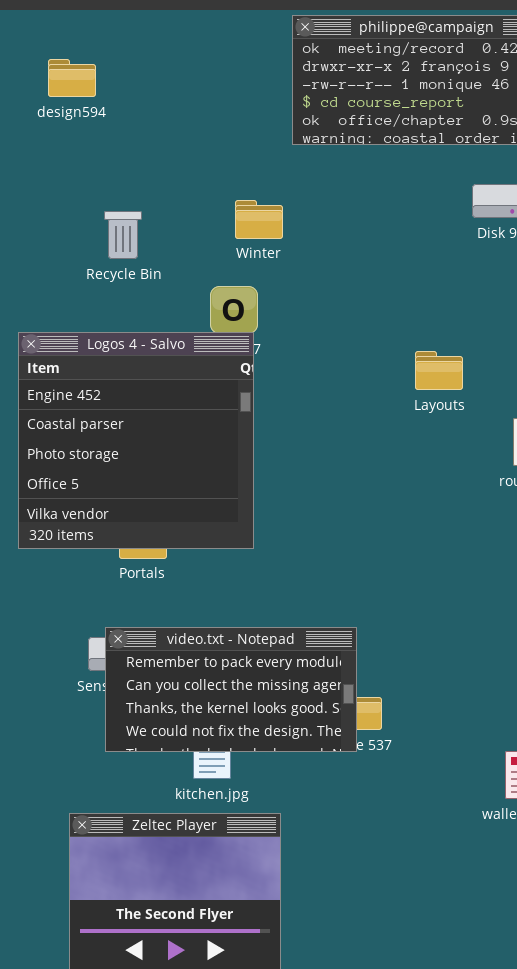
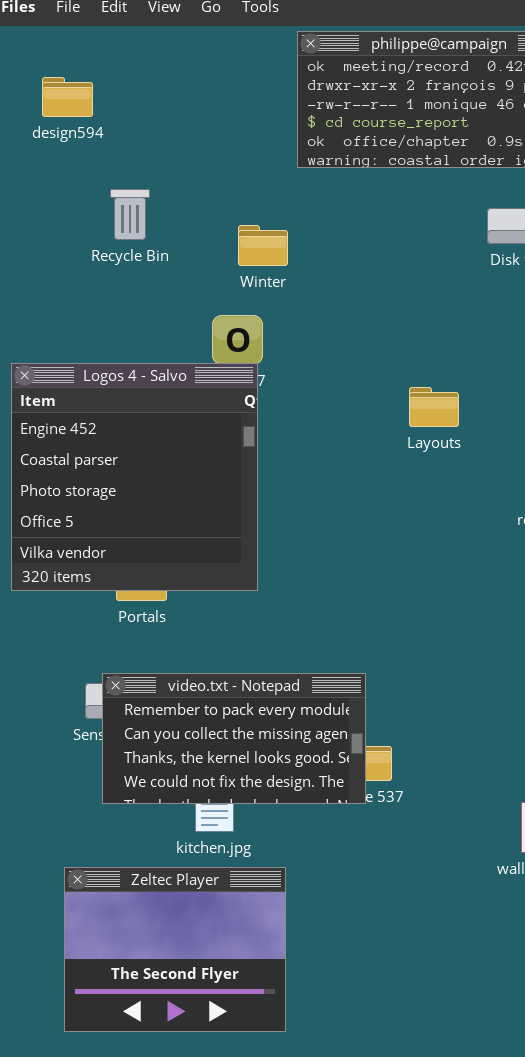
Recycle Bin: [104,211,142,259] -> [110,189,150,240], moved
Layouts: [415,351,463,390] -> [409,387,459,427], moved

